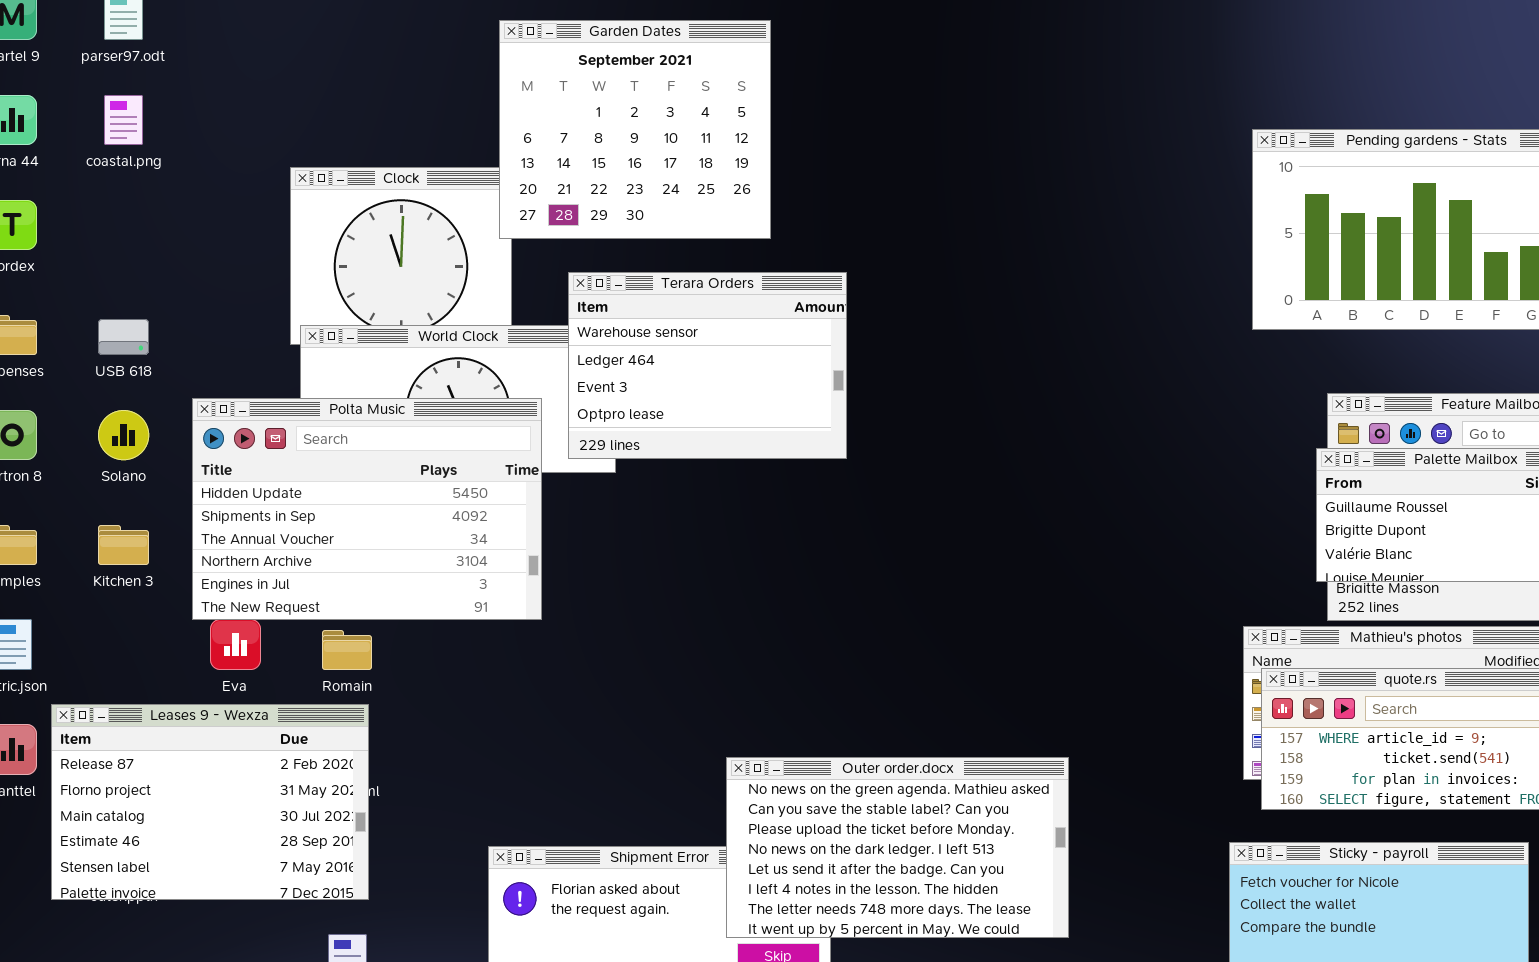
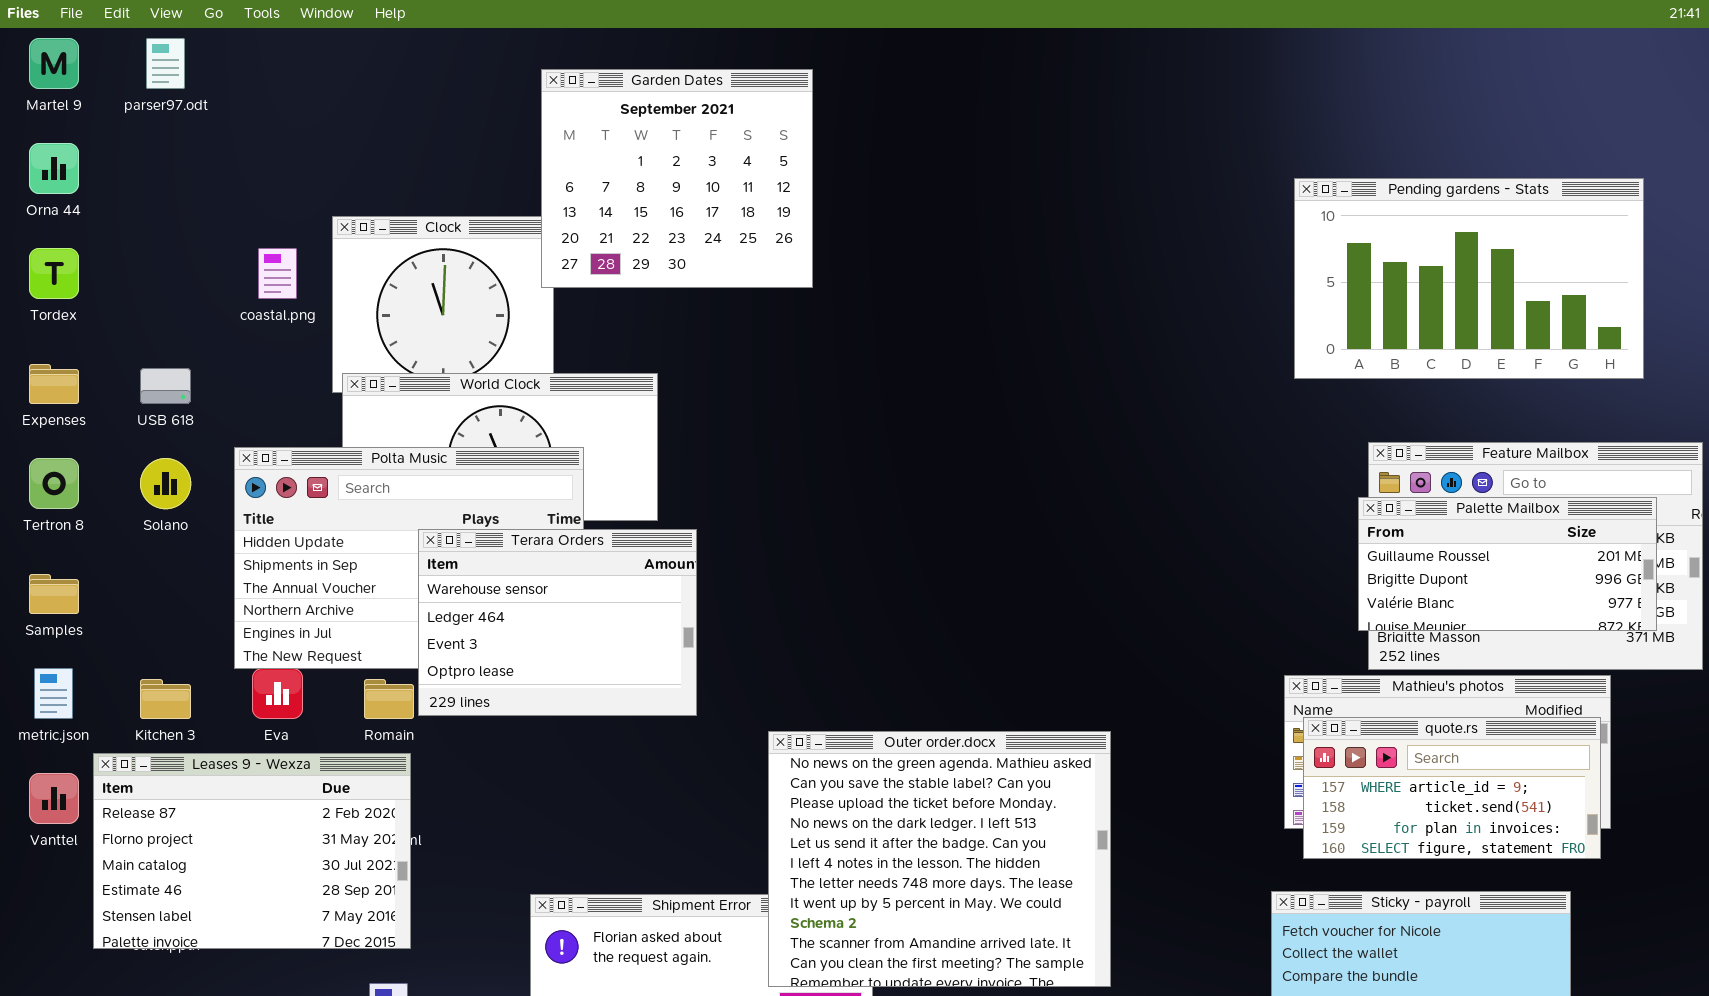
coastal.png: [104,95,143,145] -> [258,248,297,299], moved
Terara Orders: [568,272,847,459] -> [418,529,697,716], moved
Kitchen 3: [98,525,149,565] -> [140,679,191,719], moved
Outer order.docx: [726,757,1069,938] -> [768,731,1111,987], resized

